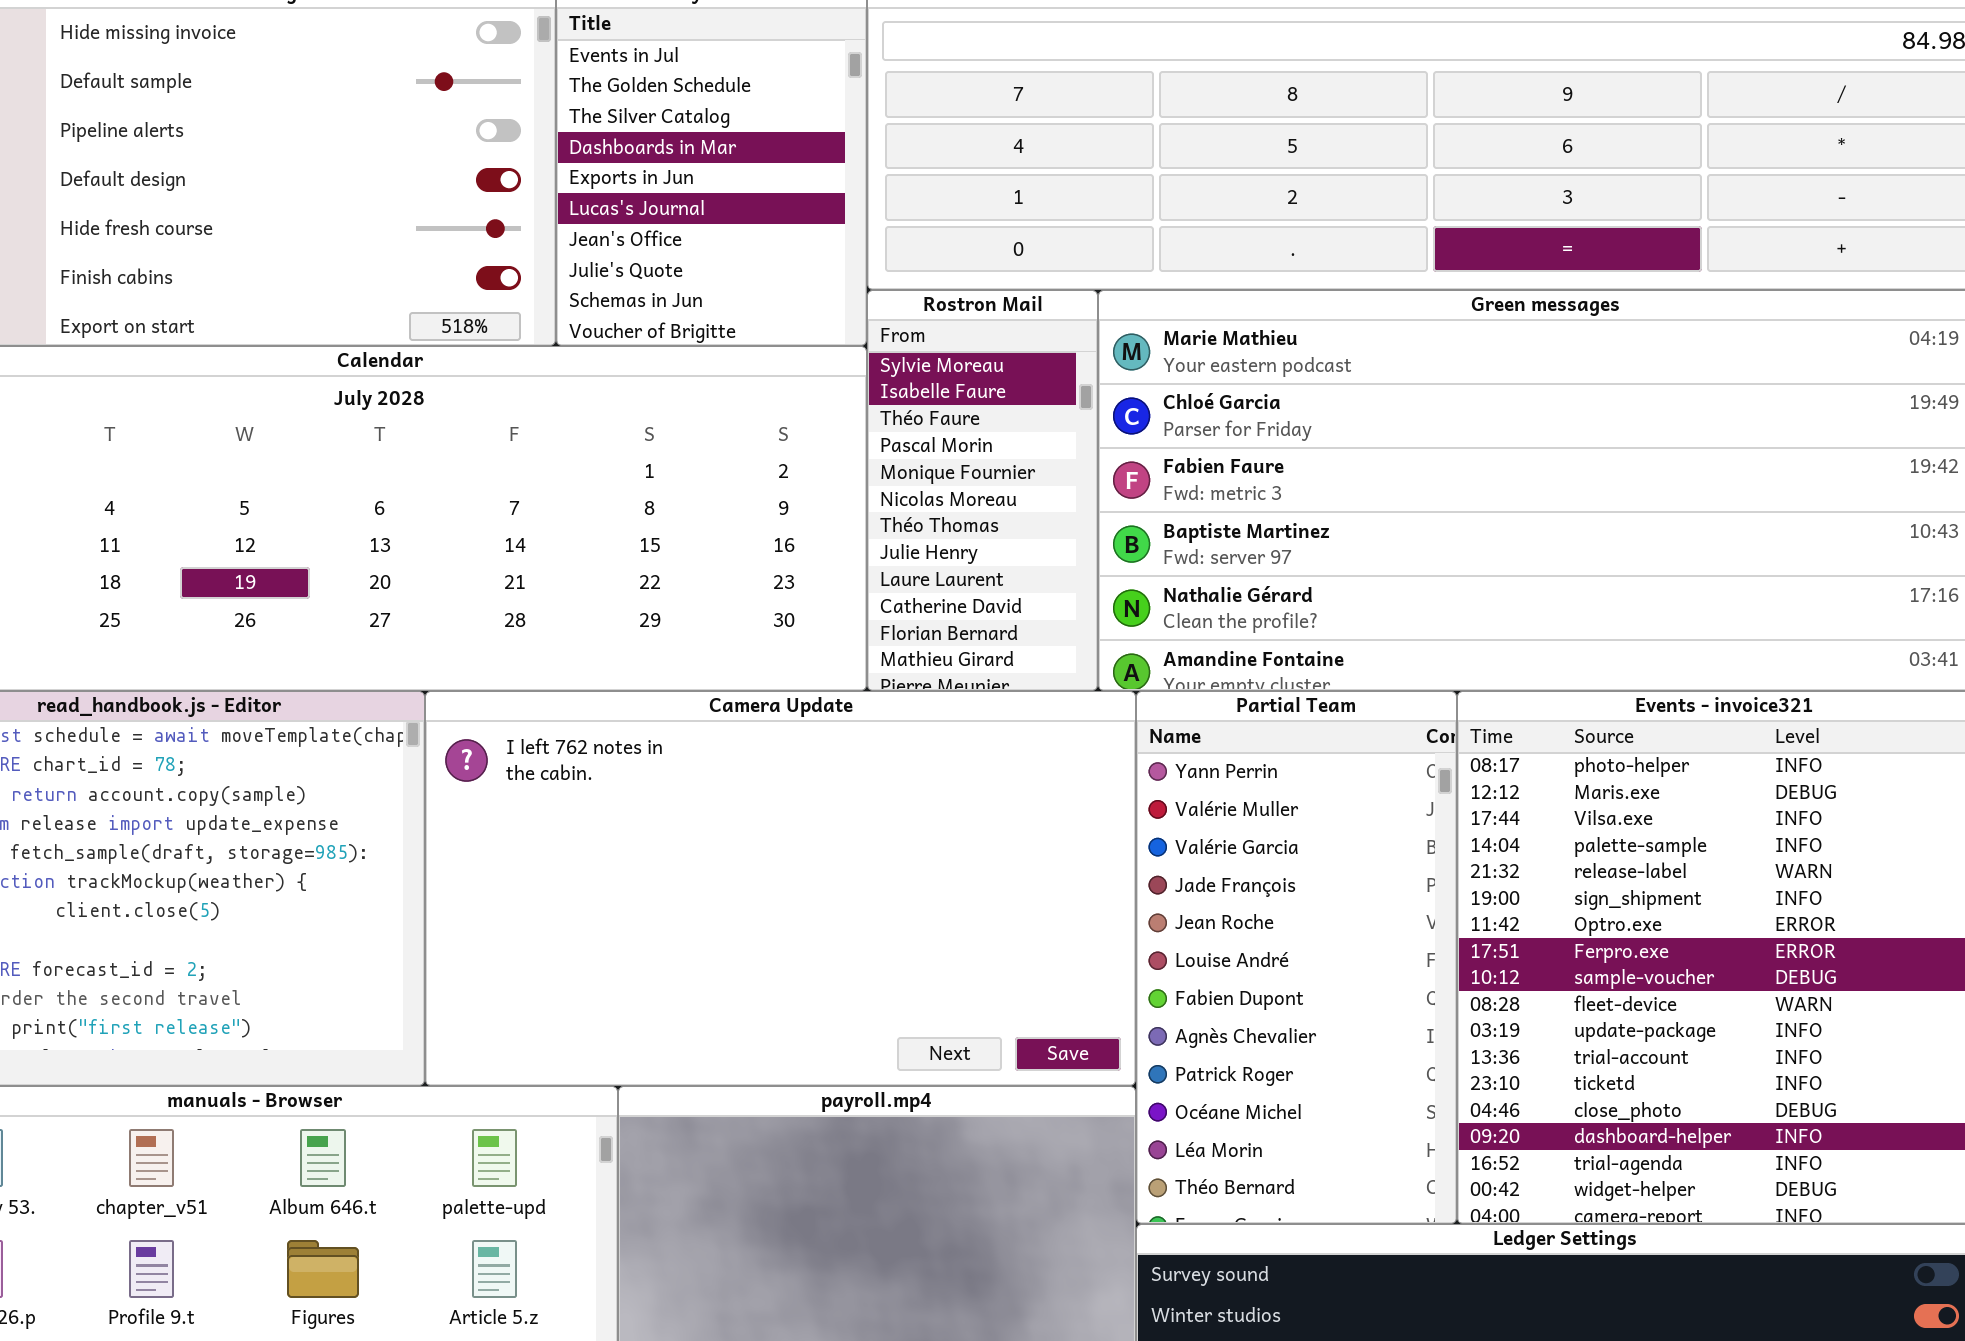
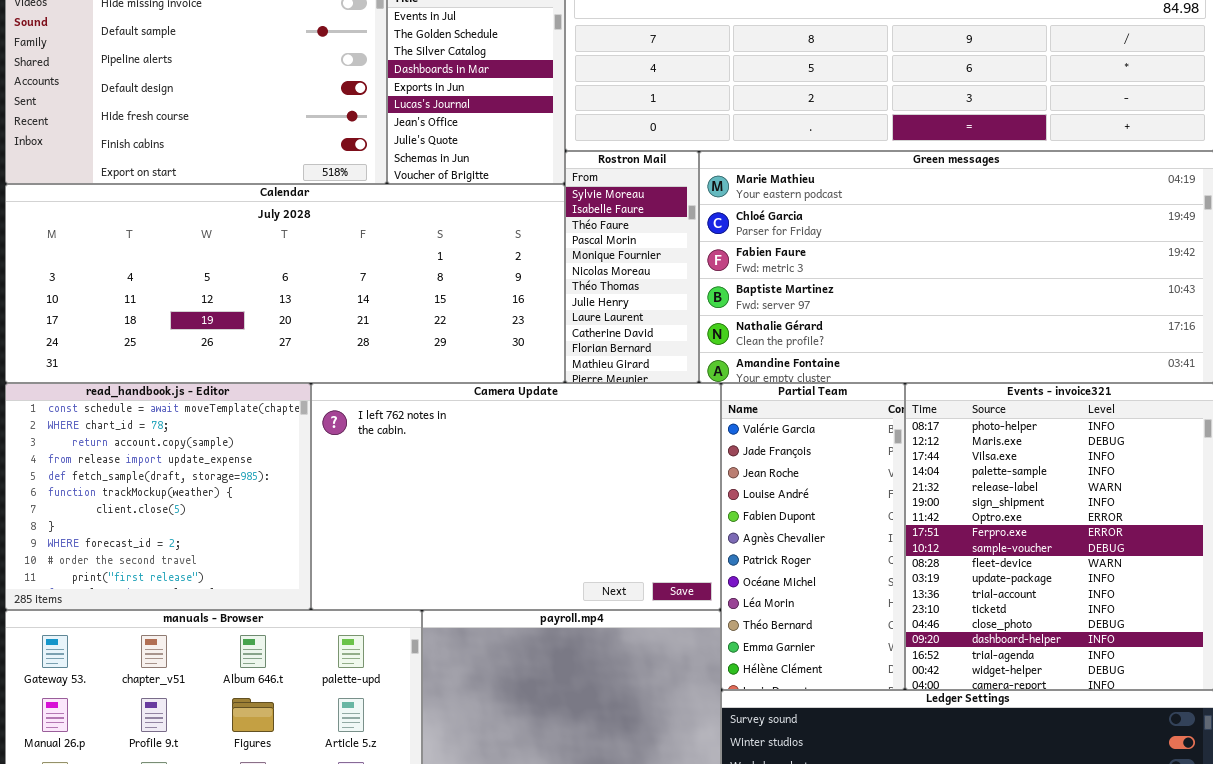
Partial Team: [1136,691,1457,1224] -> [721,383,905,690], scrolled down 2 rows

